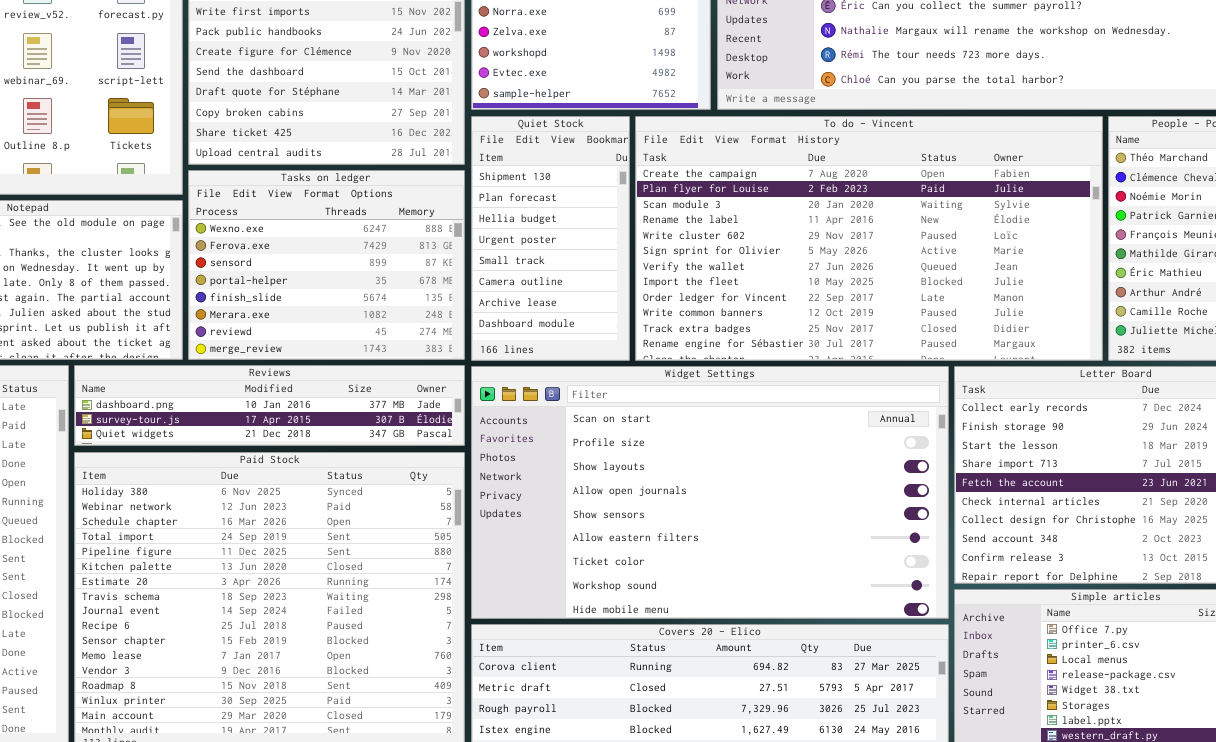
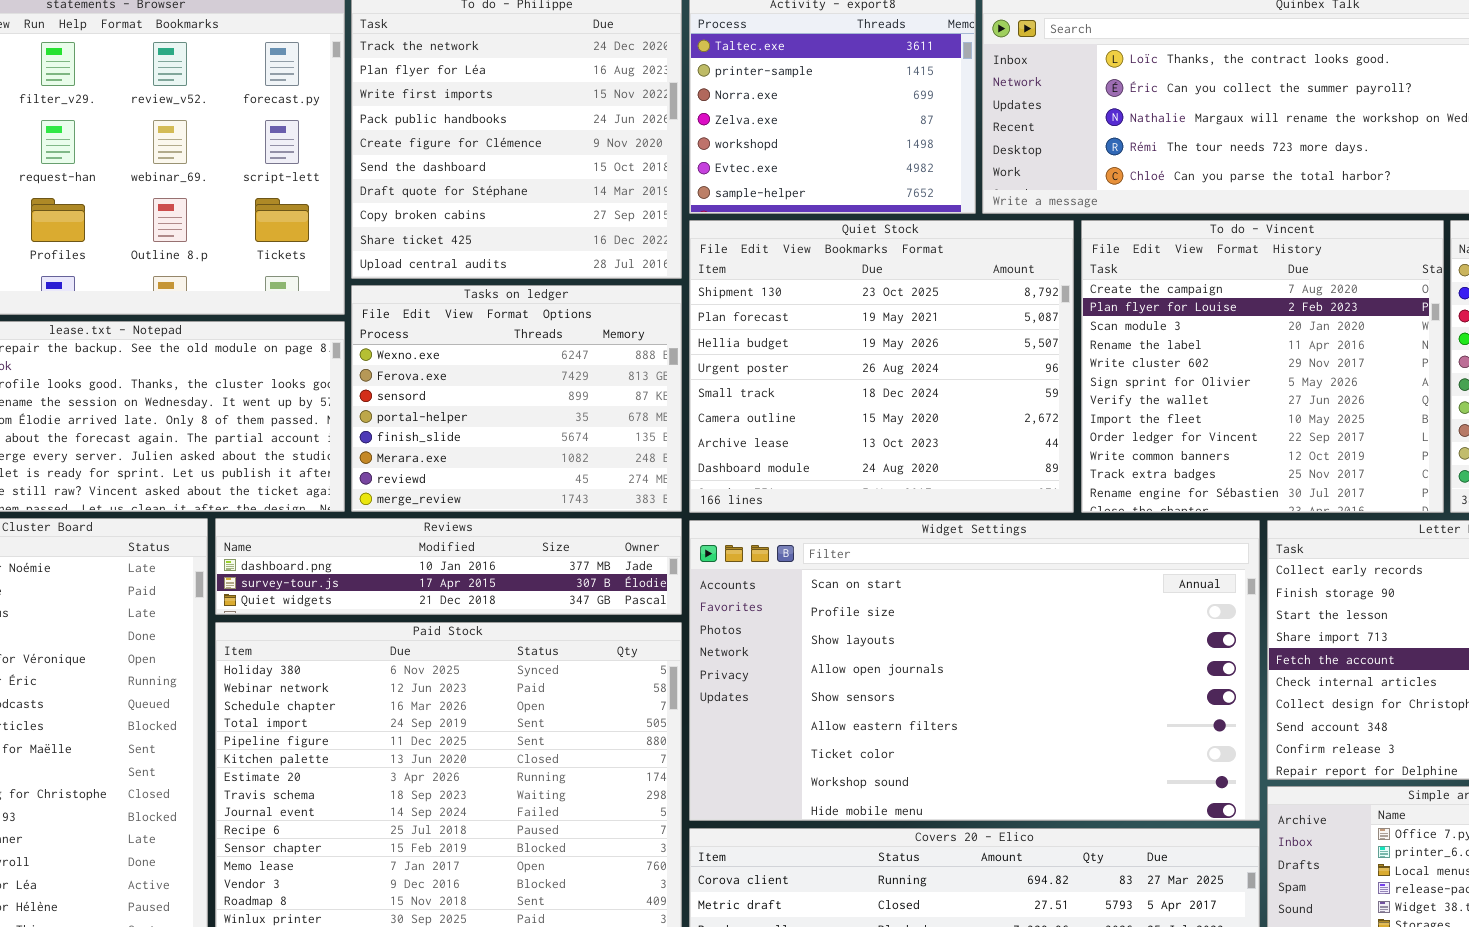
Quiet Stock: [471,116,630,361] -> [689,220,1074,513], resized
To do - Vincent: [635,116,1103,361] -> [1081,220,1444,513], resized

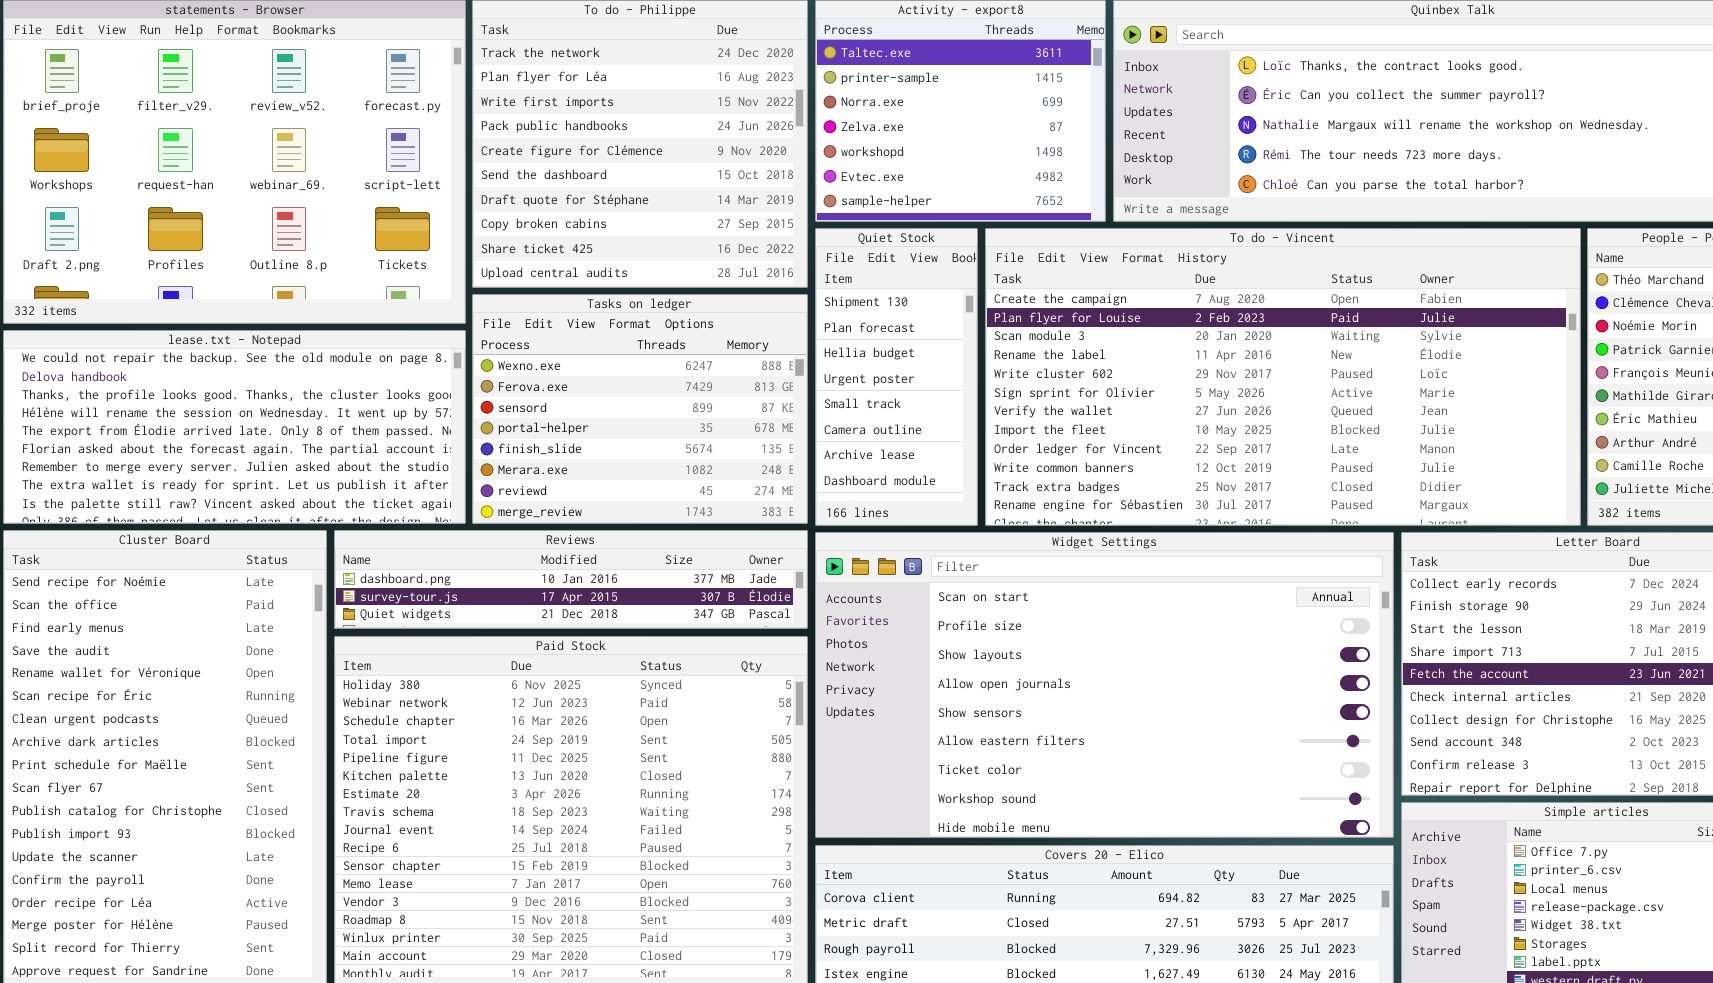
Quiet Stock: [689,220,1074,513] -> [815,228,978,526], resized
To do - Vincent: [1081,220,1444,513] -> [985,228,1581,526], resized

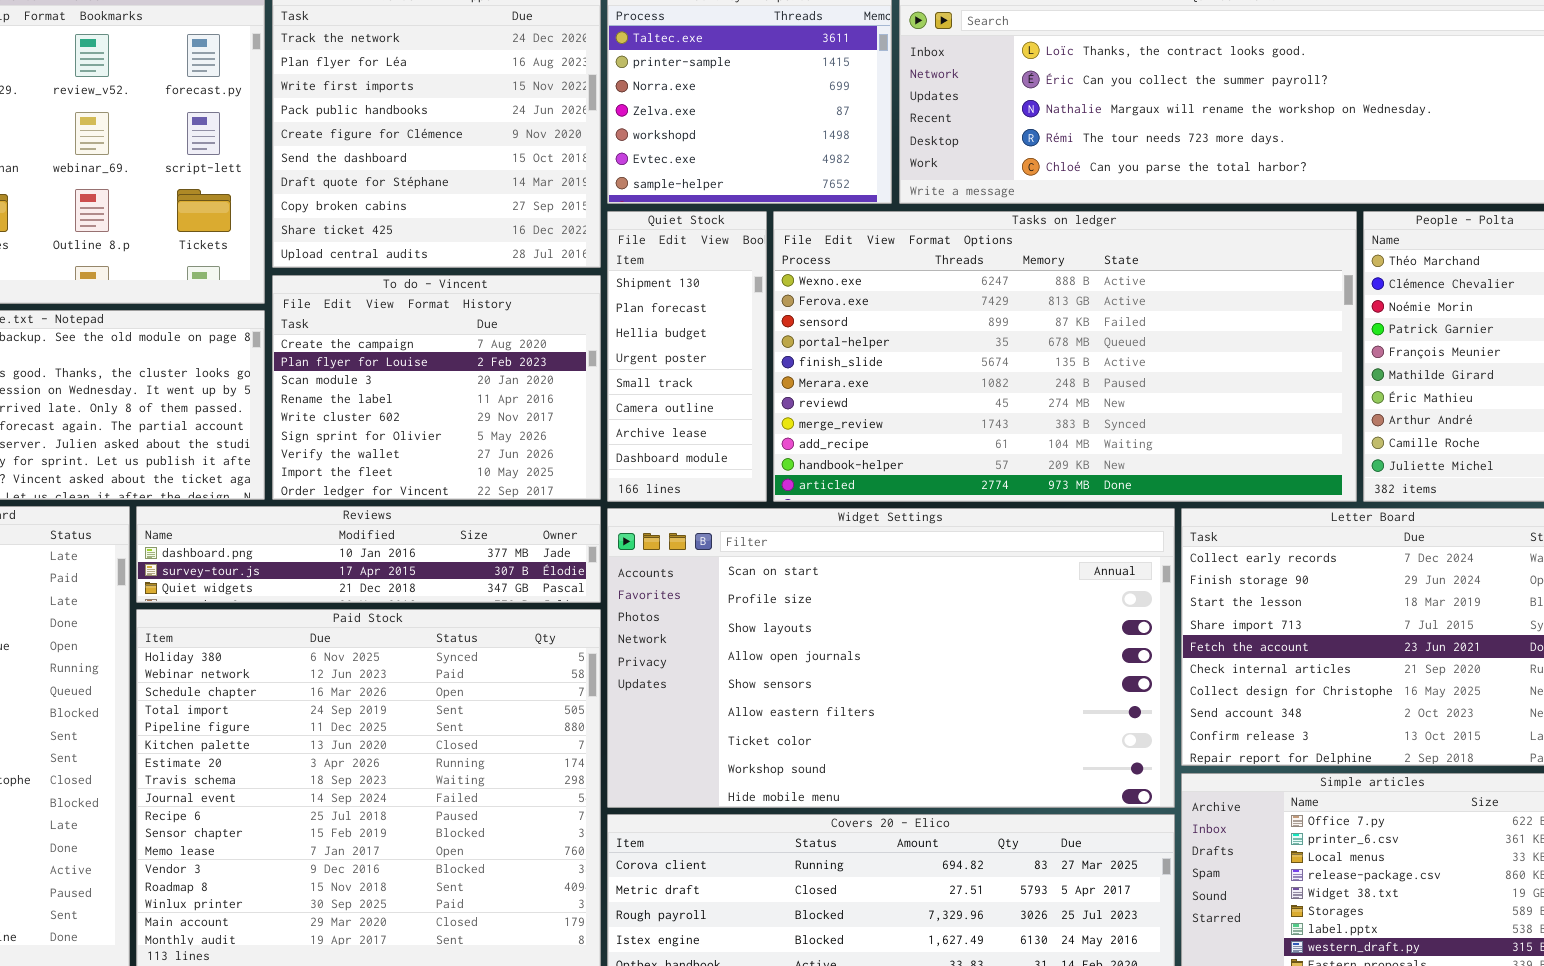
To do - Vincent: [985,228,1581,526] -> [272,275,601,500], moved, resized
Tasks on ledger: [472,294,808,524] -> [773,211,1357,502], moved, resized

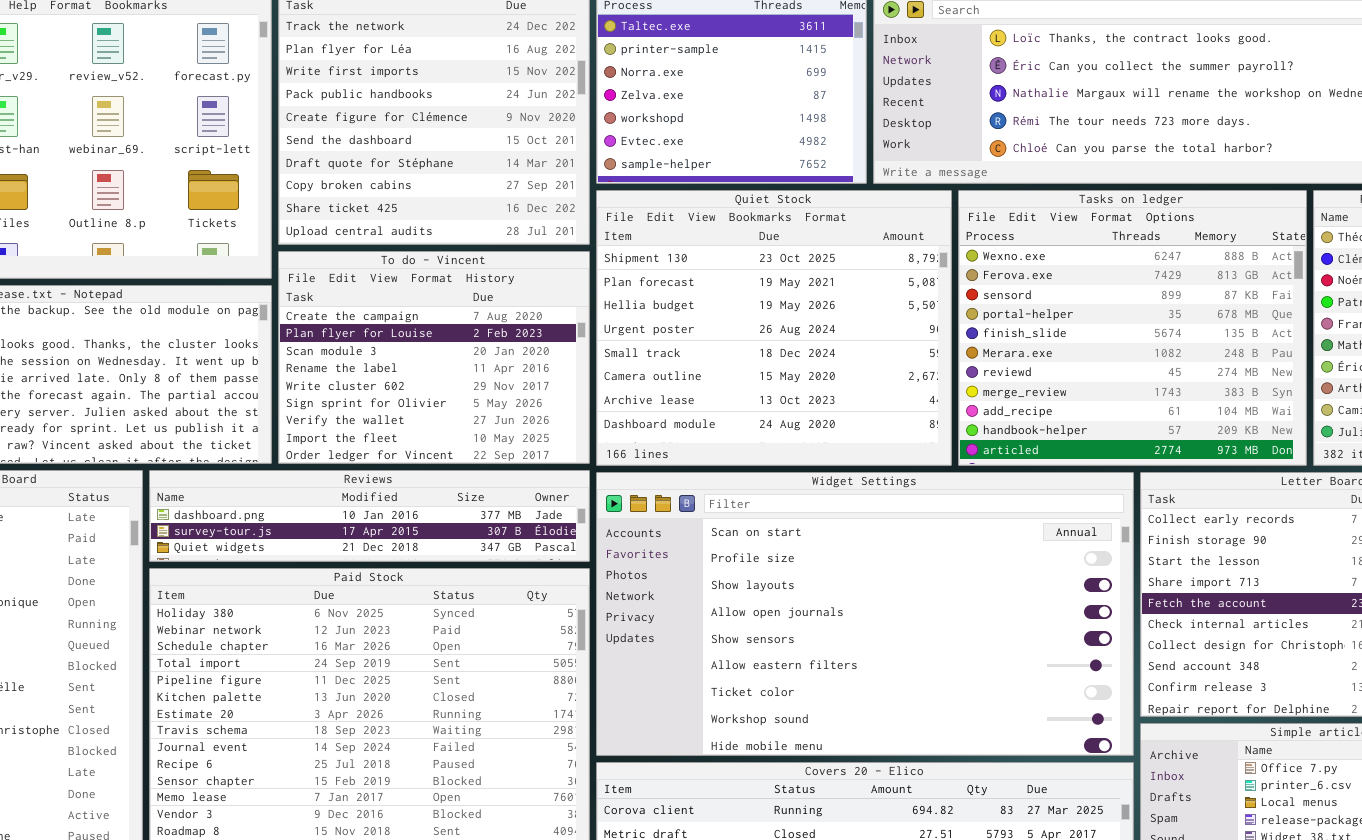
Quiet Stock: [607,211,767,502] -> [596,190,952,466], resized
Tasks on ledger: [773,211,1357,502] -> [958,190,1307,466], resized

